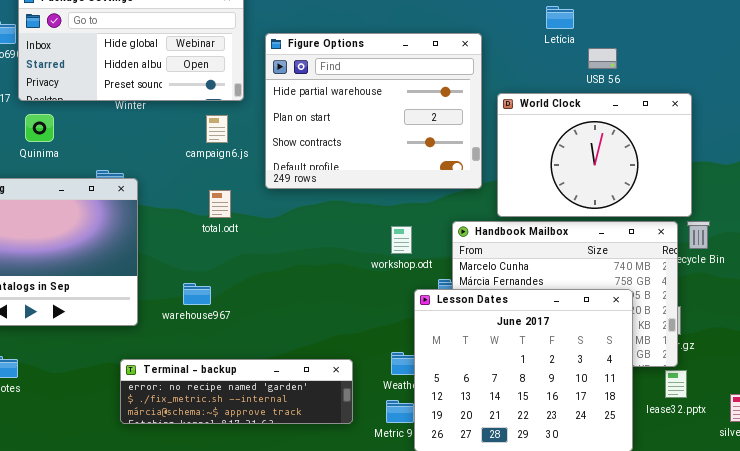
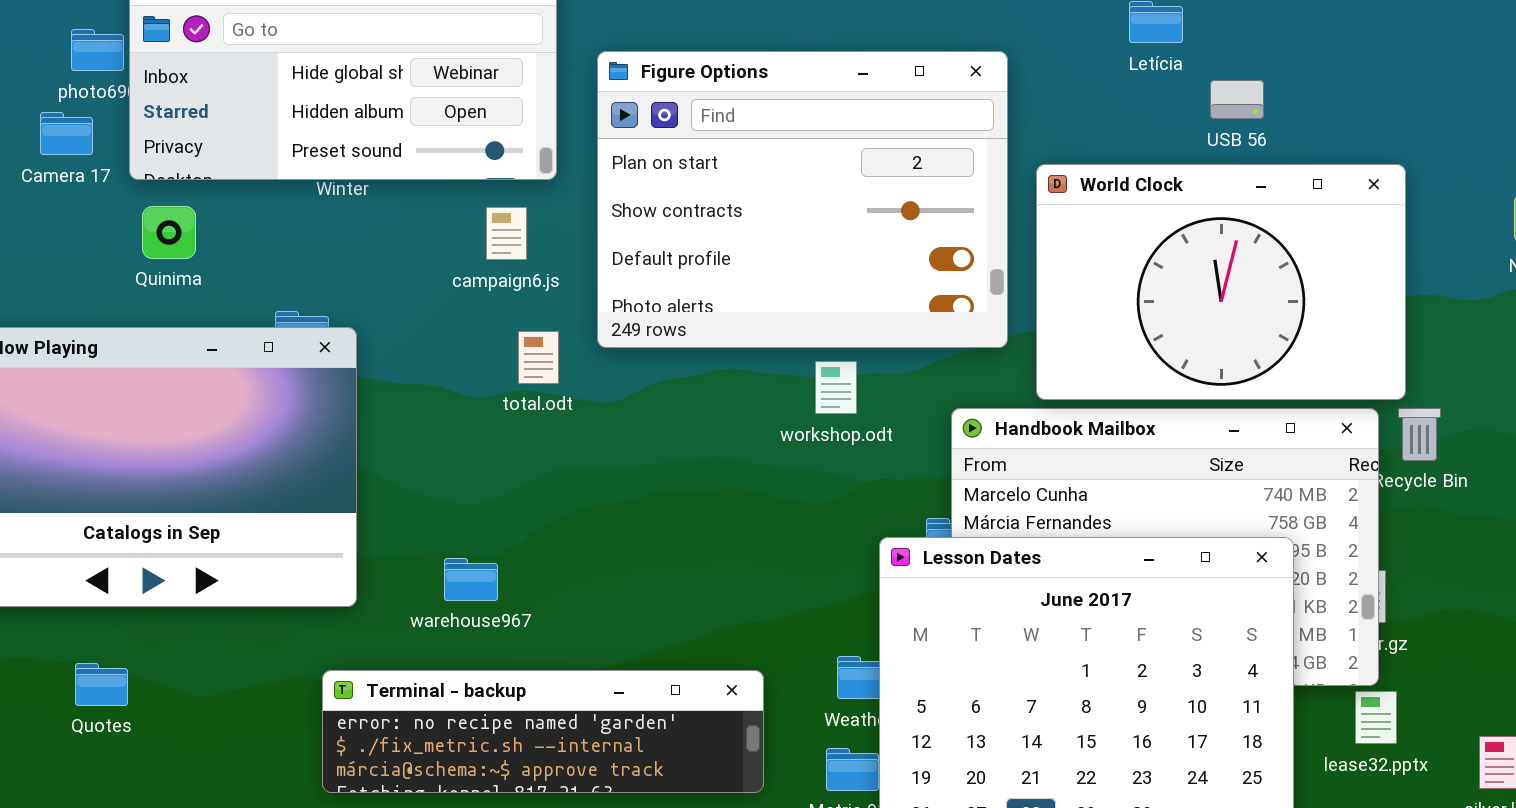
Figure Options: [265,33,482,189] -> [597,51,1008,348], scrolled down 1 row
total.odt: [209,190,231,218] -> [518,331,559,384], moved
workshop.odt: [391,226,412,254] -> [815,361,857,414], moved
warehouse967: [183,283,211,305] -> [444,558,498,601], moved

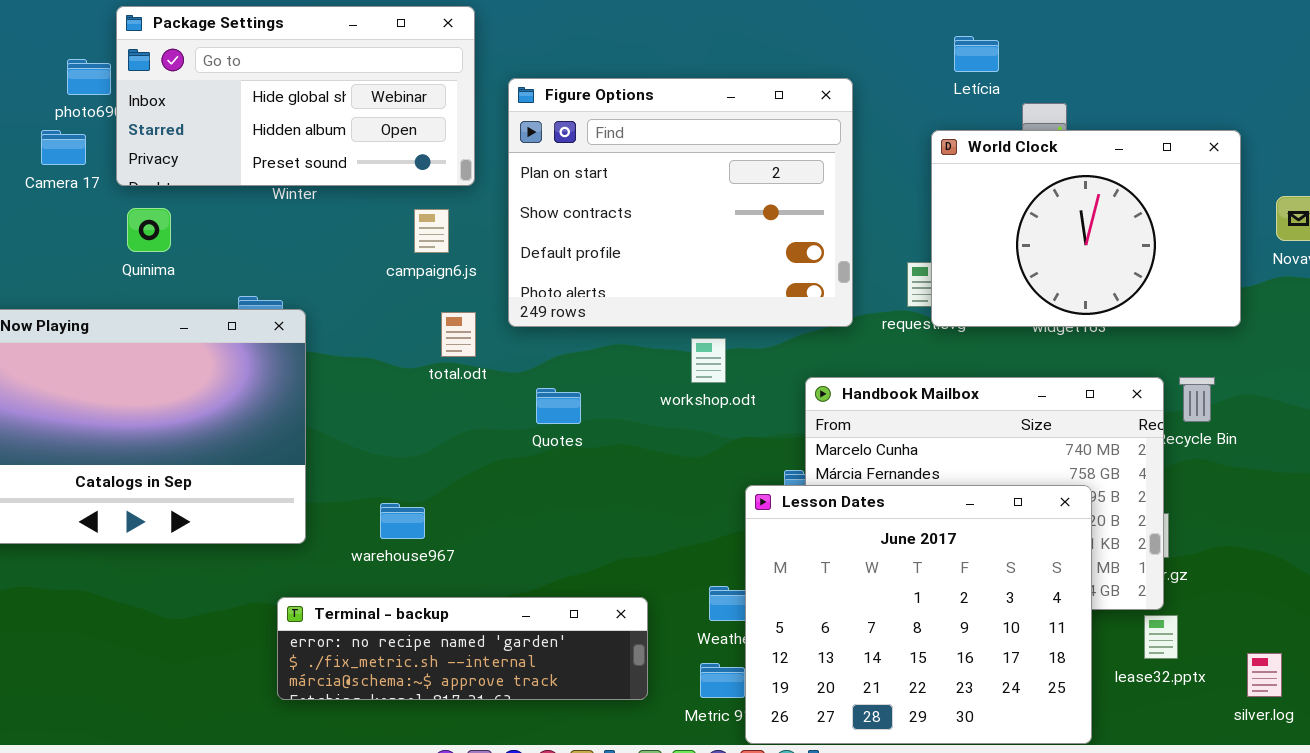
World Clock: [1036,164,1406,400] -> [931,130,1241,327], moved
Quotes: [75,663,128,706] -> [536,388,581,424], moved

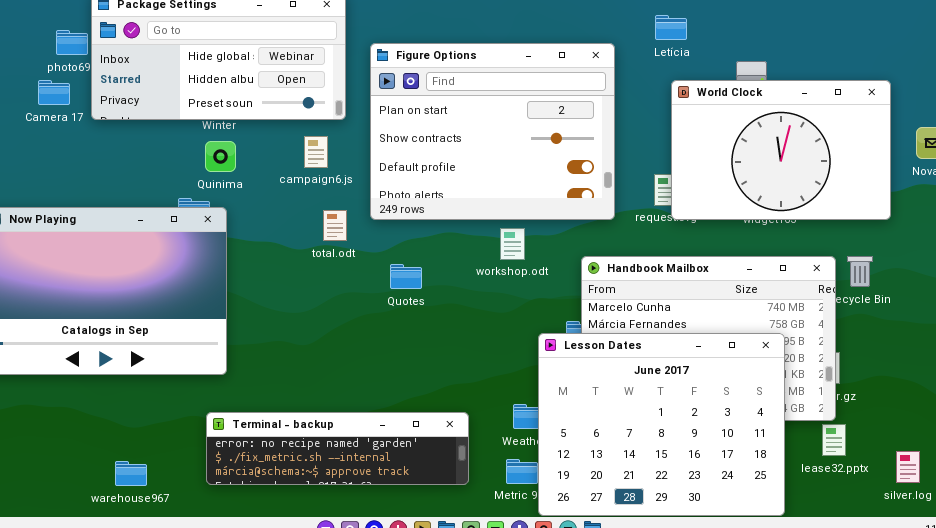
Letícia: [954,36,999,72] -> [655,15,687,40], moved
Quinima: [127,208,171,252] -> [205,141,236,172], moved
warehouse967: [380,503,425,539] -> [115,461,147,486], moved

